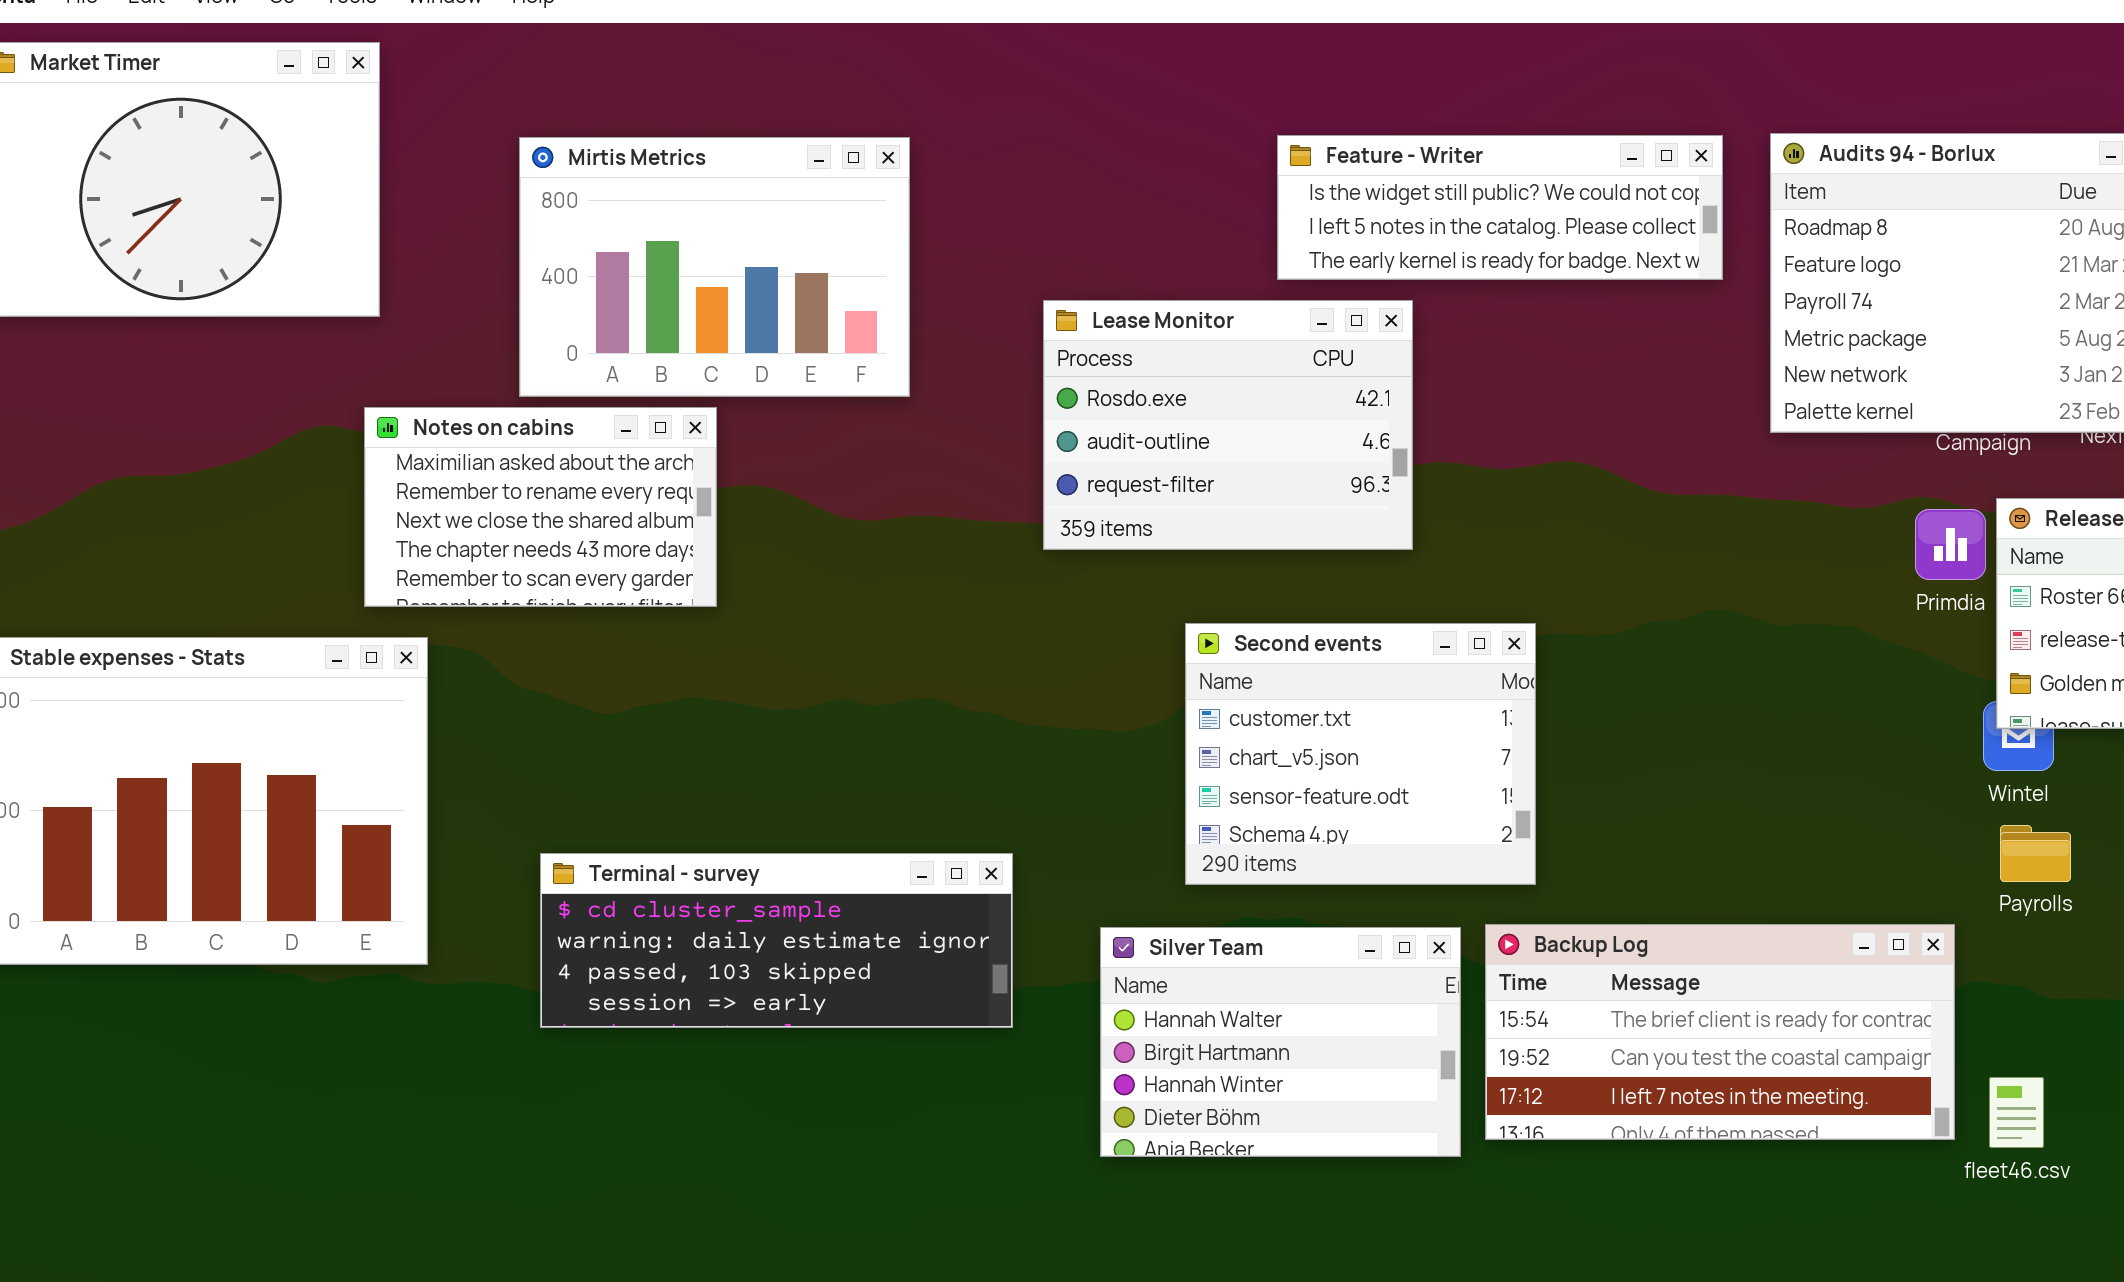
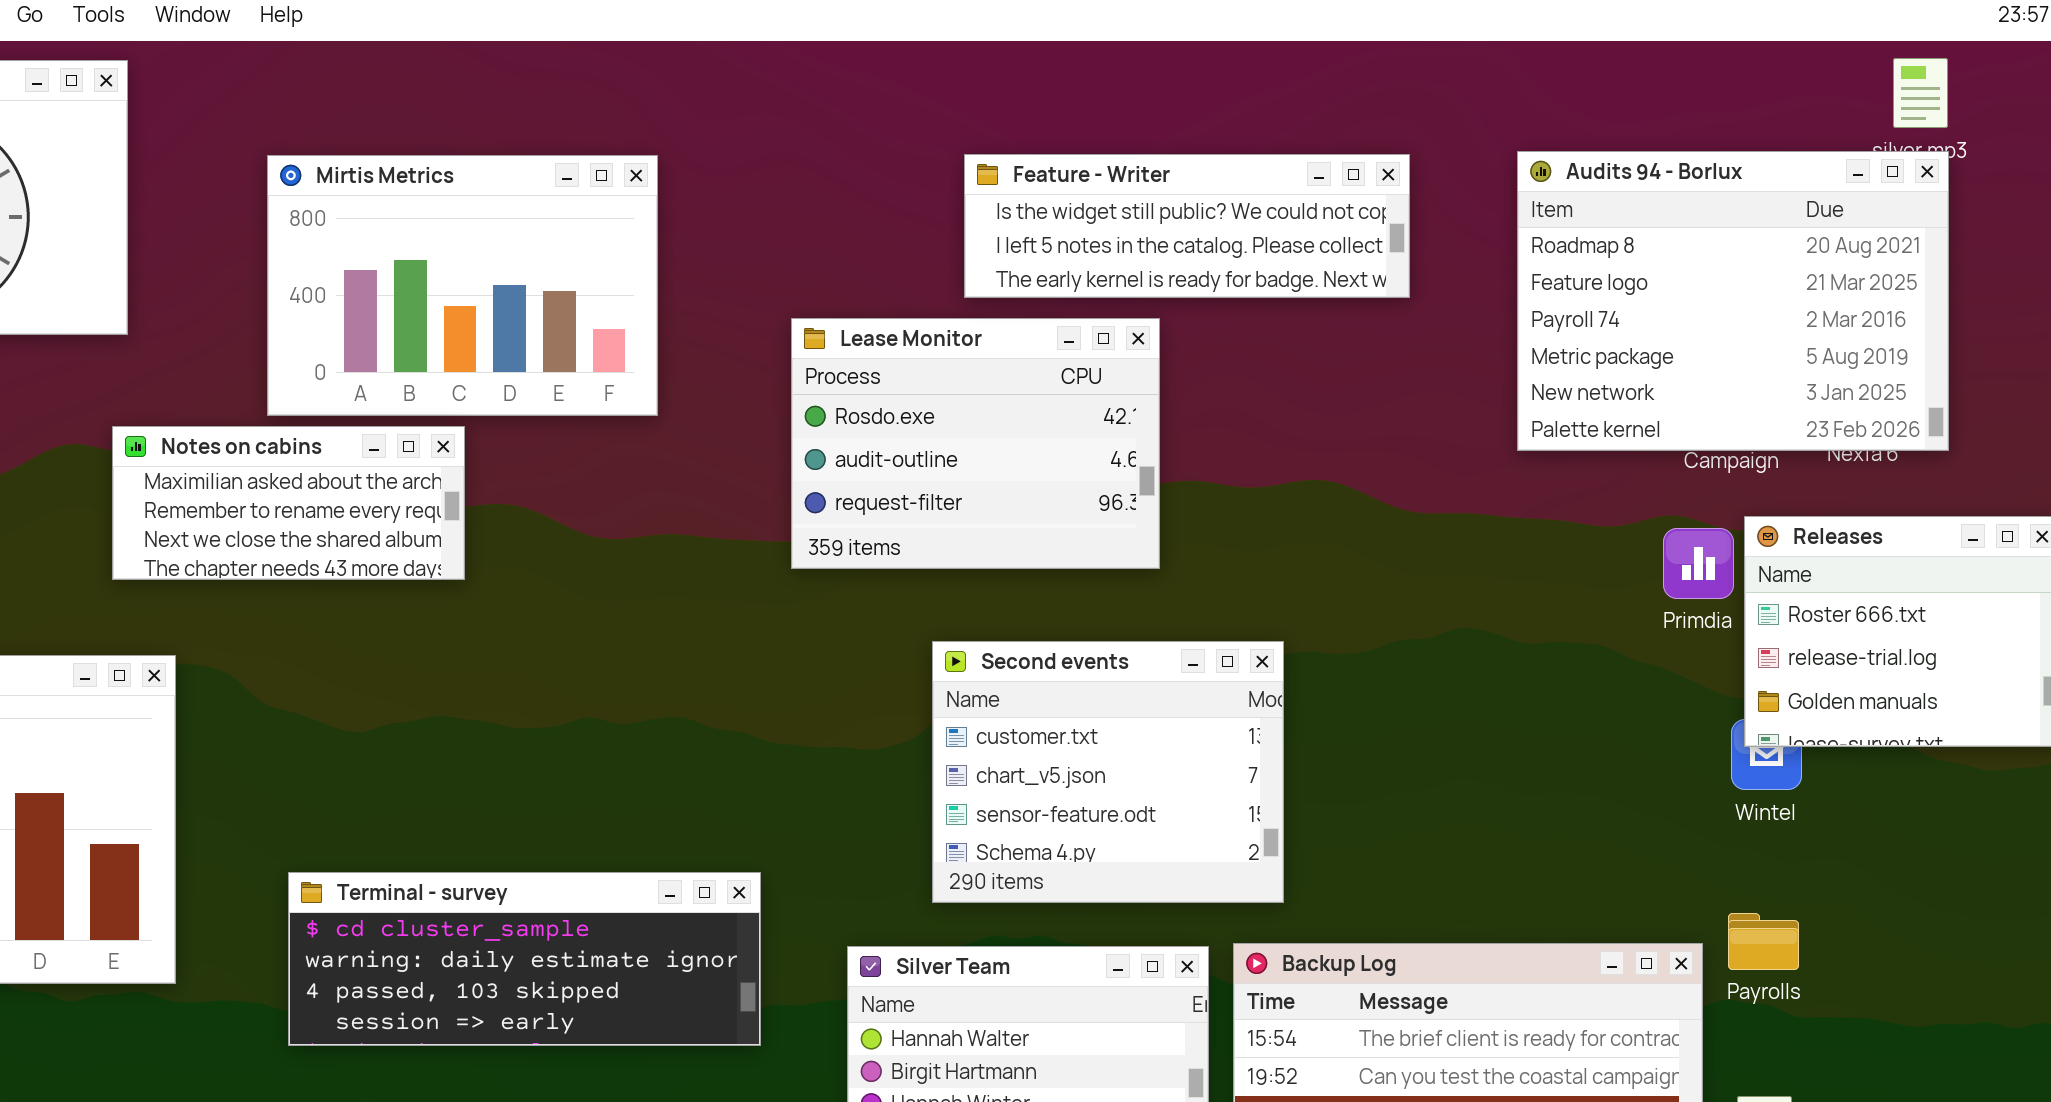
Feature - Writer: [1277,135,1723,280] -> [964,154,1410,298], moved
Notes on cabins: [364,407,717,607] -> [112,426,465,580], resized
Payrolls: [2000,825,2071,882] -> [1728,913,1799,970], moved

